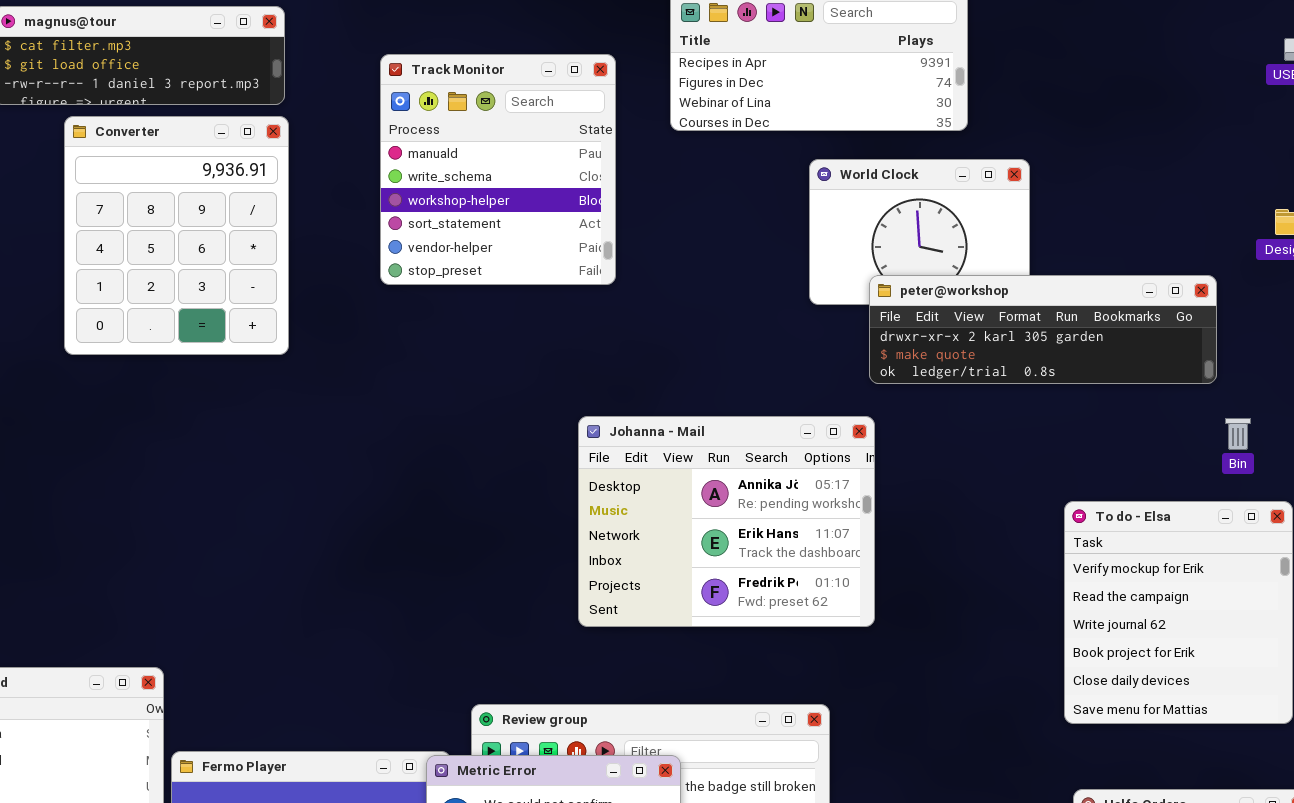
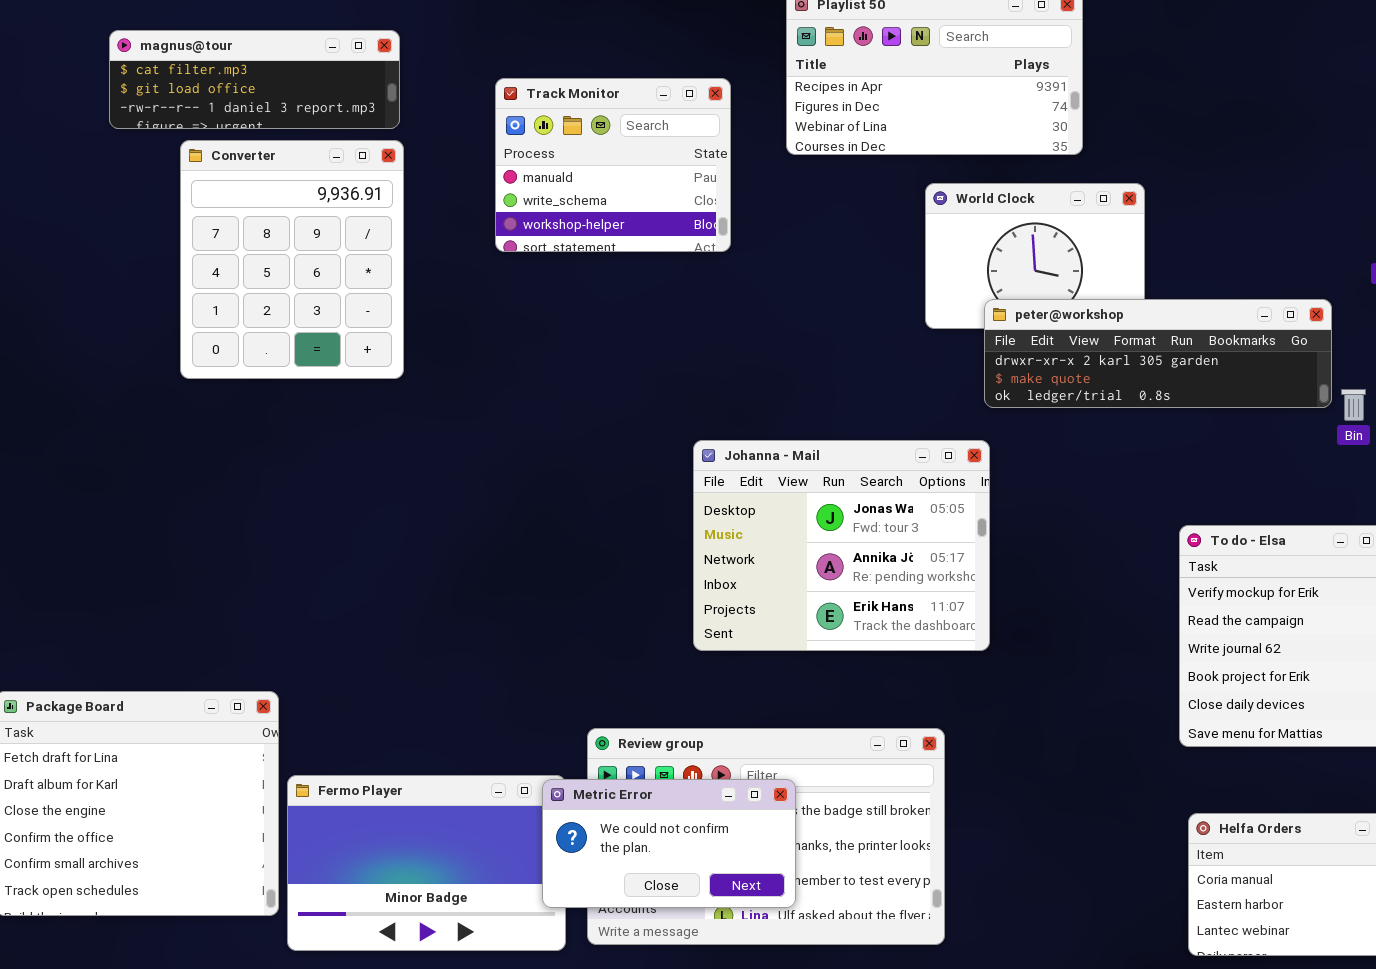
Track Monitor: [380,54,616,285] -> [495,78,731,252], resized
Johanna - Mail: [578,416,875,627] -> [693,440,990,651], scrolled up 1 row
Bin: [1225,418,1251,450] -> [1341,389,1366,421], moved

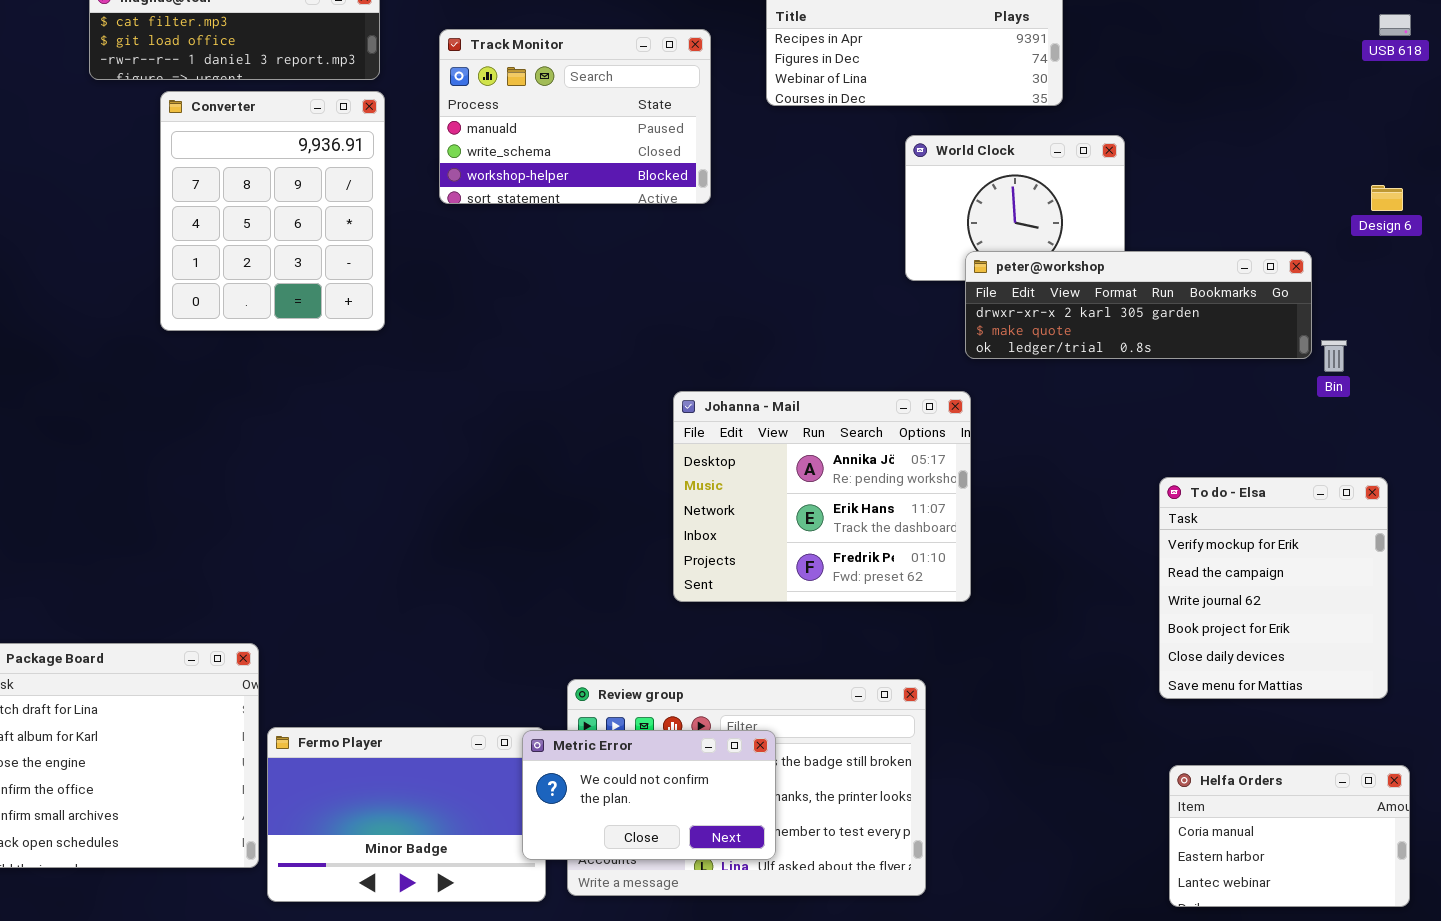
Track Monitor: [495,78,731,252] -> [439,29,711,204], resized
Johanna - Mail: [693,440,990,651] -> [673,391,971,602], scrolled down 1 row

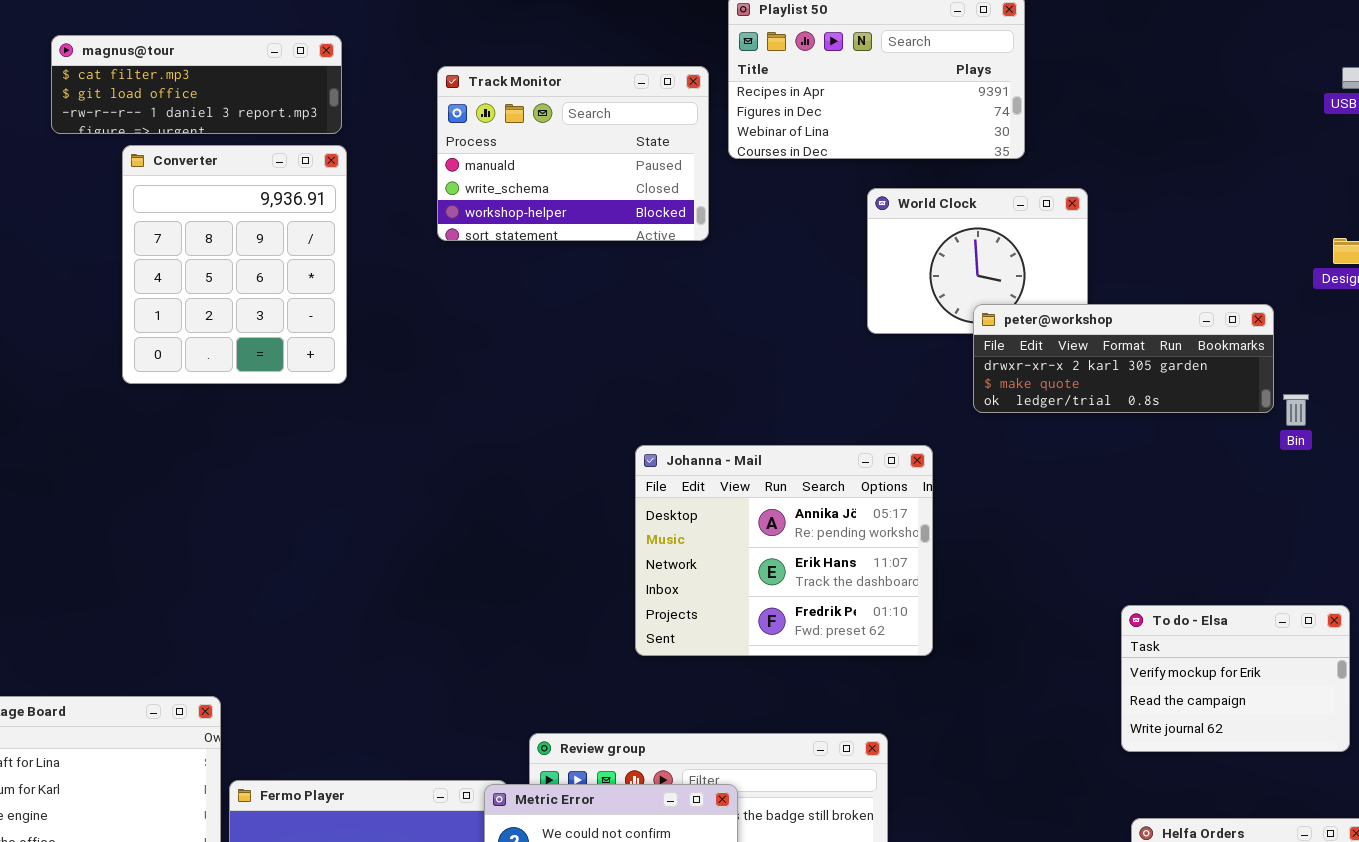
Track Monitor: [439,29,711,204] -> [437,66,709,241], moved
peter@workshop: [965,251,1312,359] -> [973,304,1274,413], resized
To do - Elsa: [1159,477,1388,699] -> [1121,605,1350,752], resized

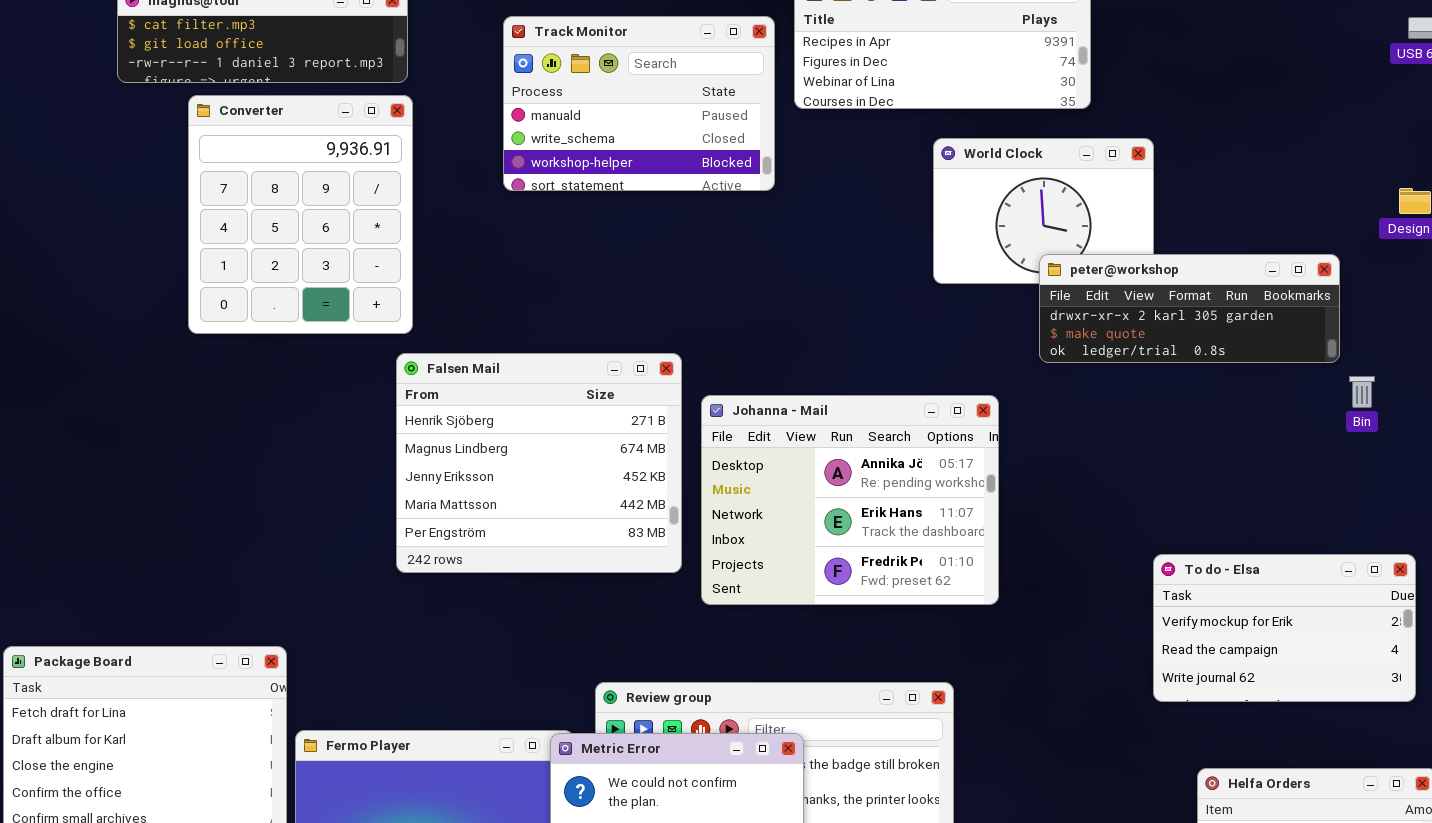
Bin: [1283,394,1309,426] -> [1349,376,1375,408], moved
Falsen Mail: none -> [396,353,682,573], opened
To do - Elsa: [1121,605,1350,752] -> [1153,554,1416,702], resized

